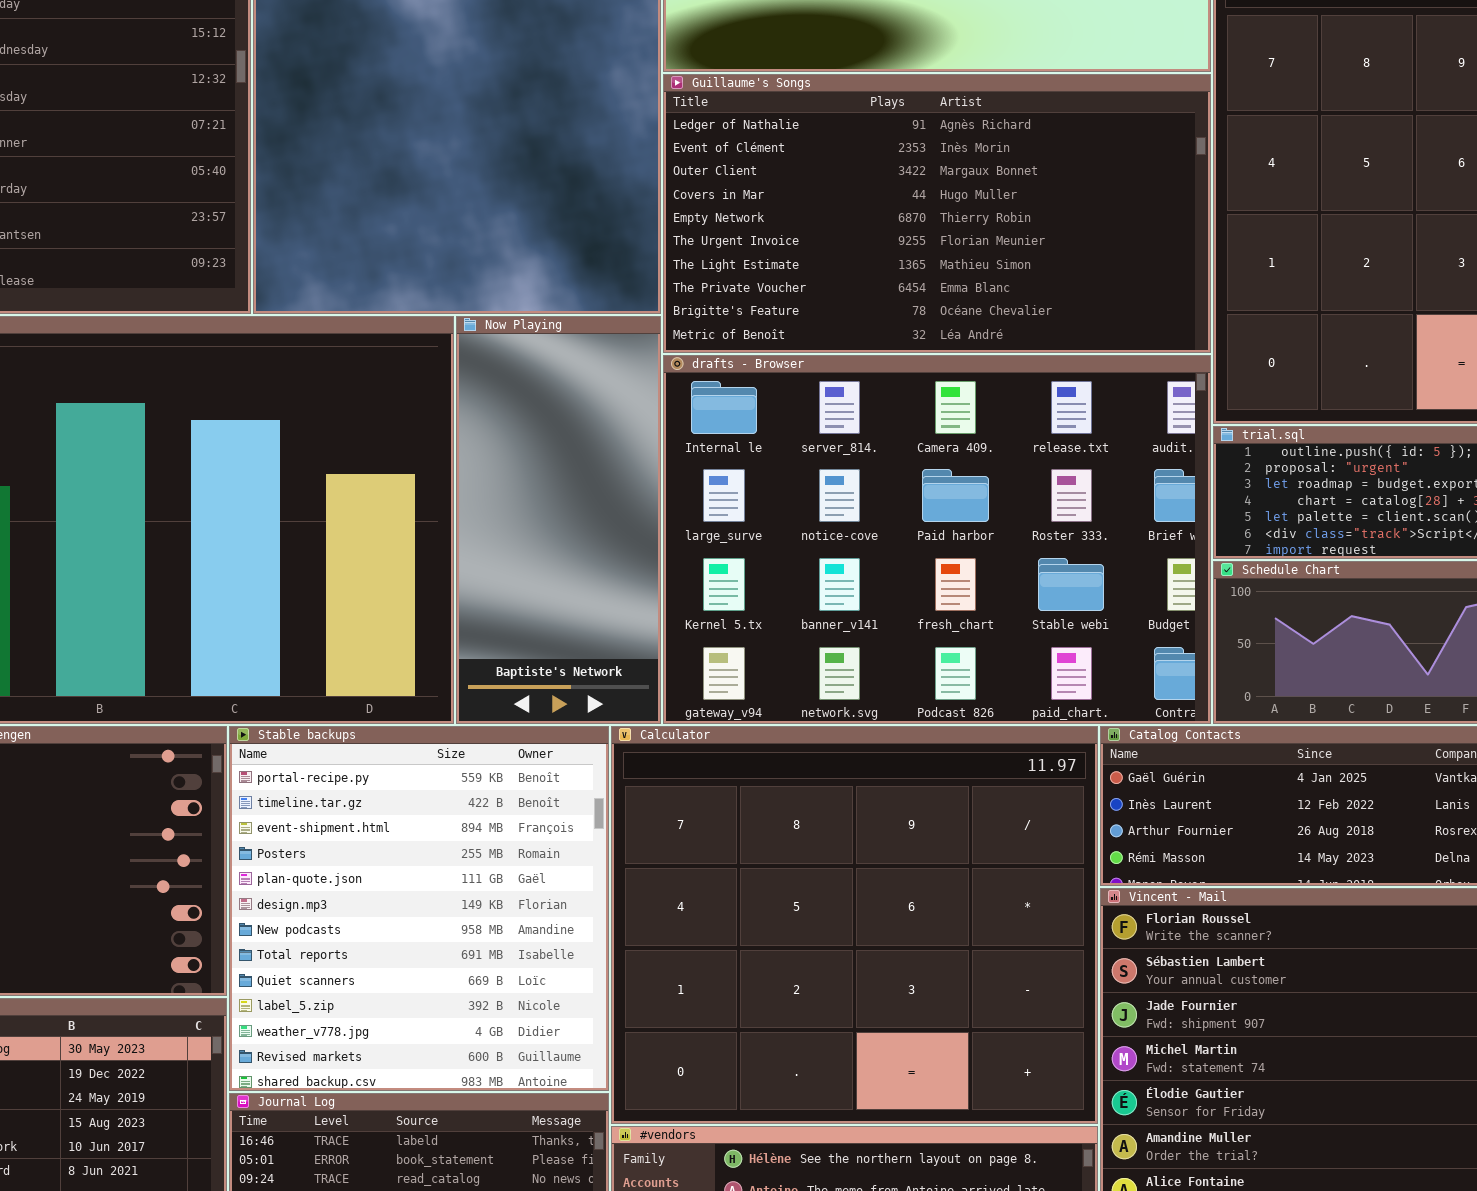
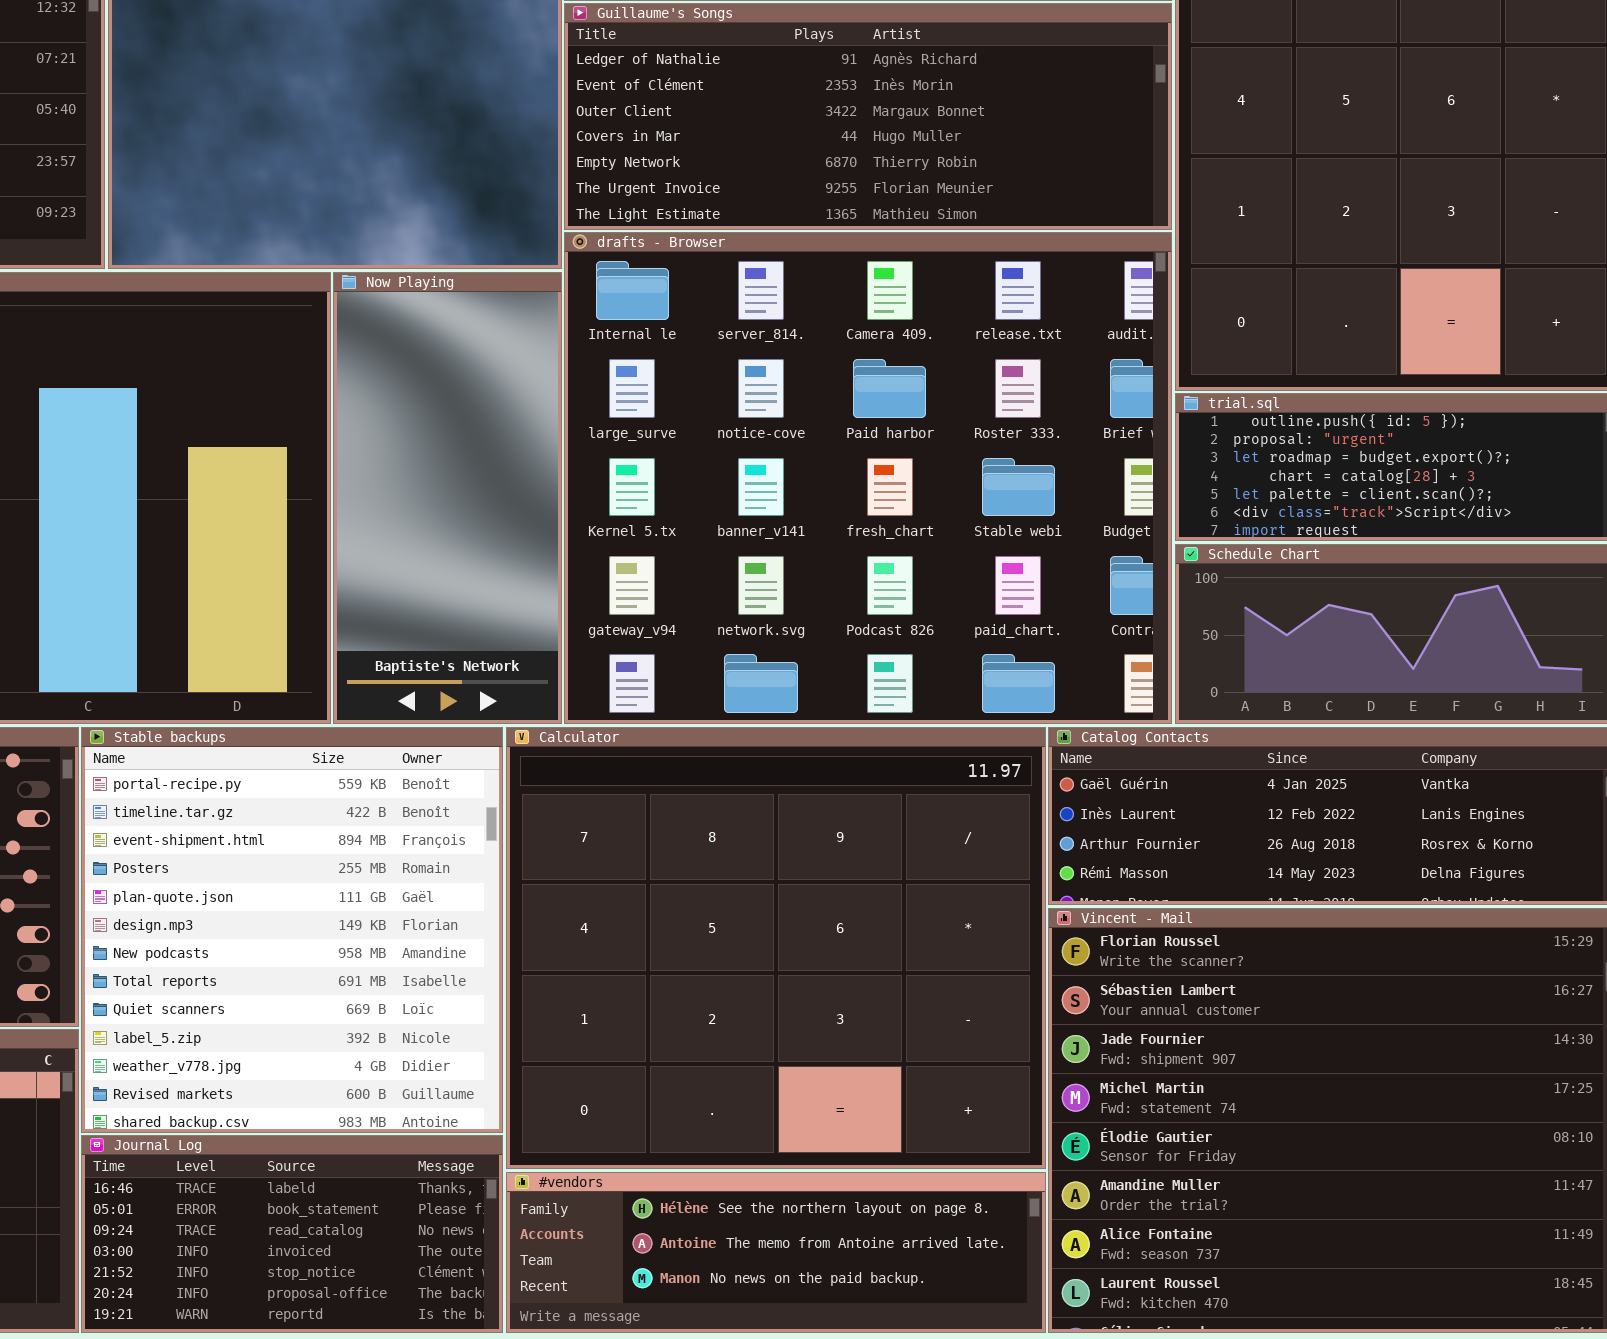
Guillaume's Songs: [663,74,1211,353] -> [564,3,1172,230], resized
drafts - Browser: [663,355,1211,724] -> [564,232,1172,724], resized

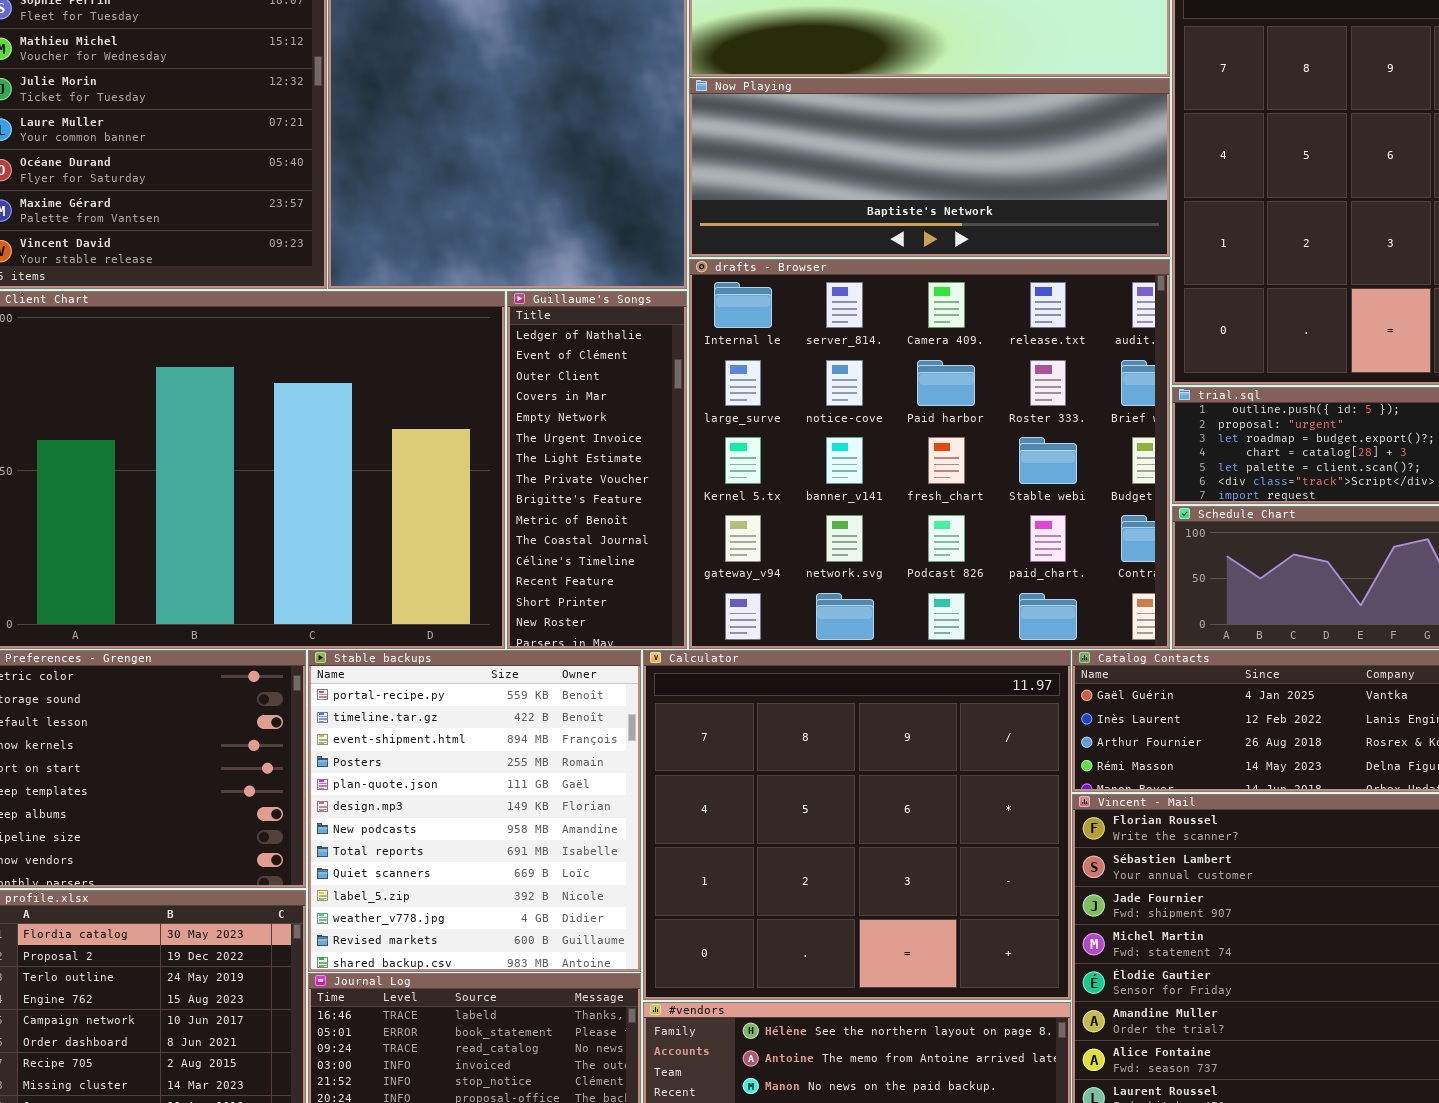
Guillaume's Songs: [564,3,1172,230] -> [507,291,687,649], moved, resized
Now Playing: [333,272,562,724] -> [689,78,1170,257], moved, resized

